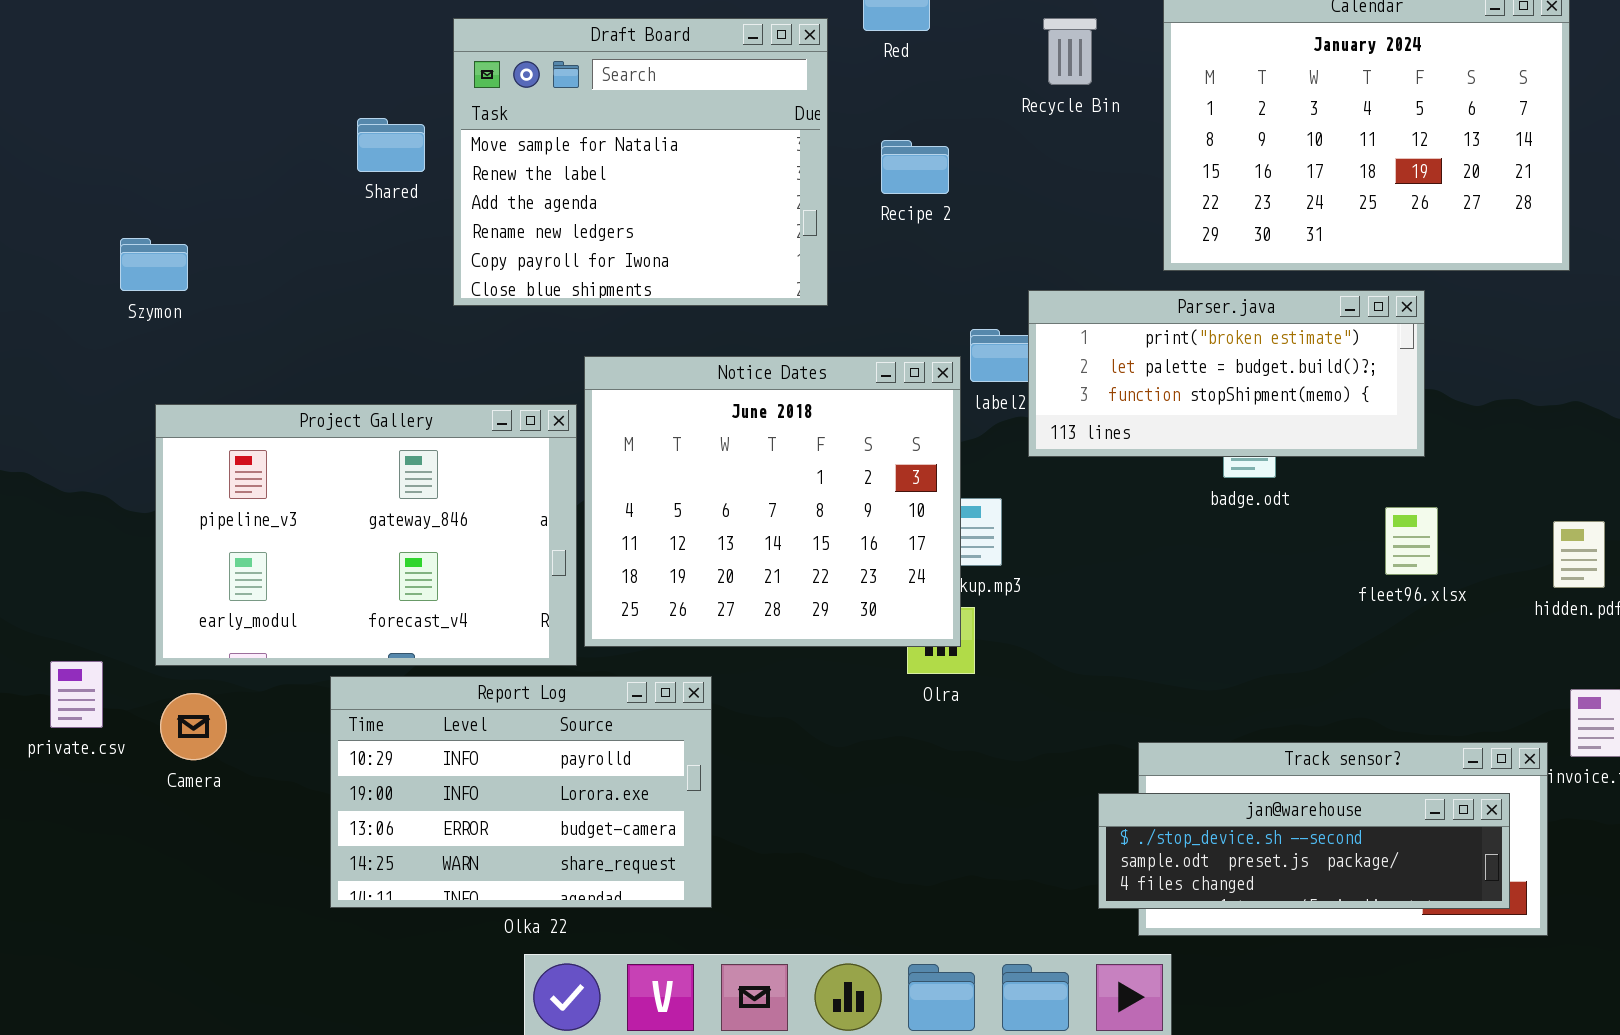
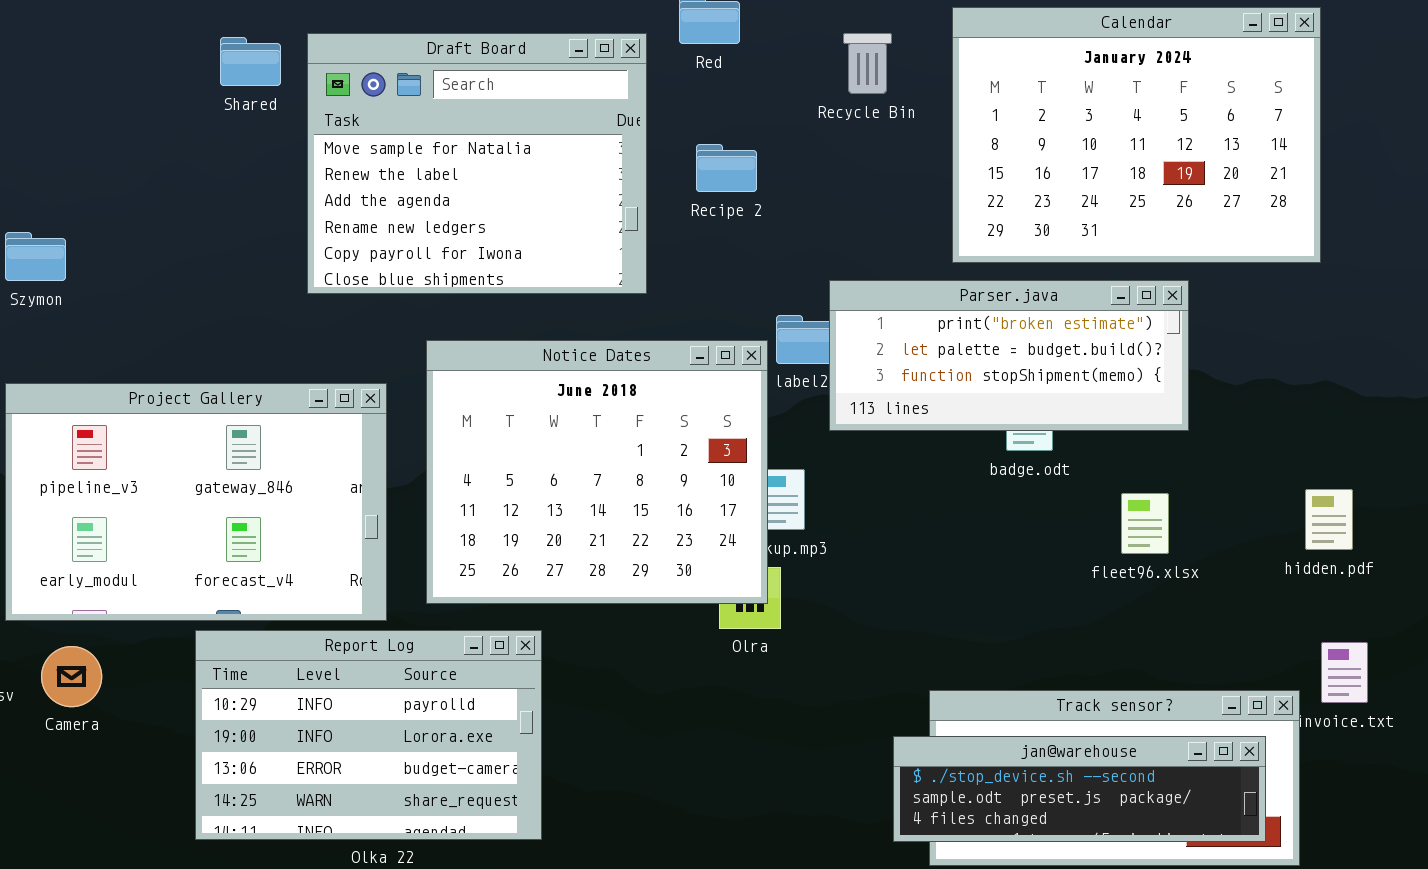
Shared: [357,118,425,172] -> [220,37,281,86], moved
Project Gallery: [155,404,577,666] -> [5,383,387,621], moved
fleet96.xlsx: [1385,507,1438,575] -> [1121,493,1169,554], moved

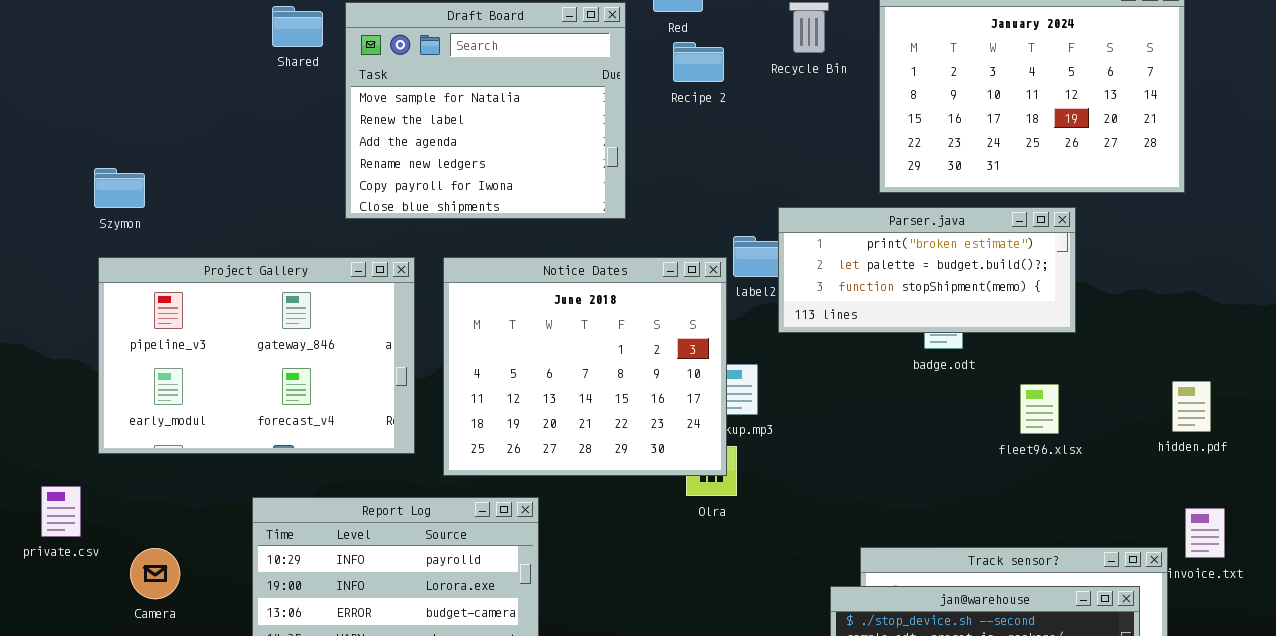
Recipe 2: [696,144,757,192] -> [673,42,724,82], moved
Project Gallery: [5,383,387,621] -> [98,257,415,454], moved
Camera: [41,646,102,707] -> [130,548,180,599], moved

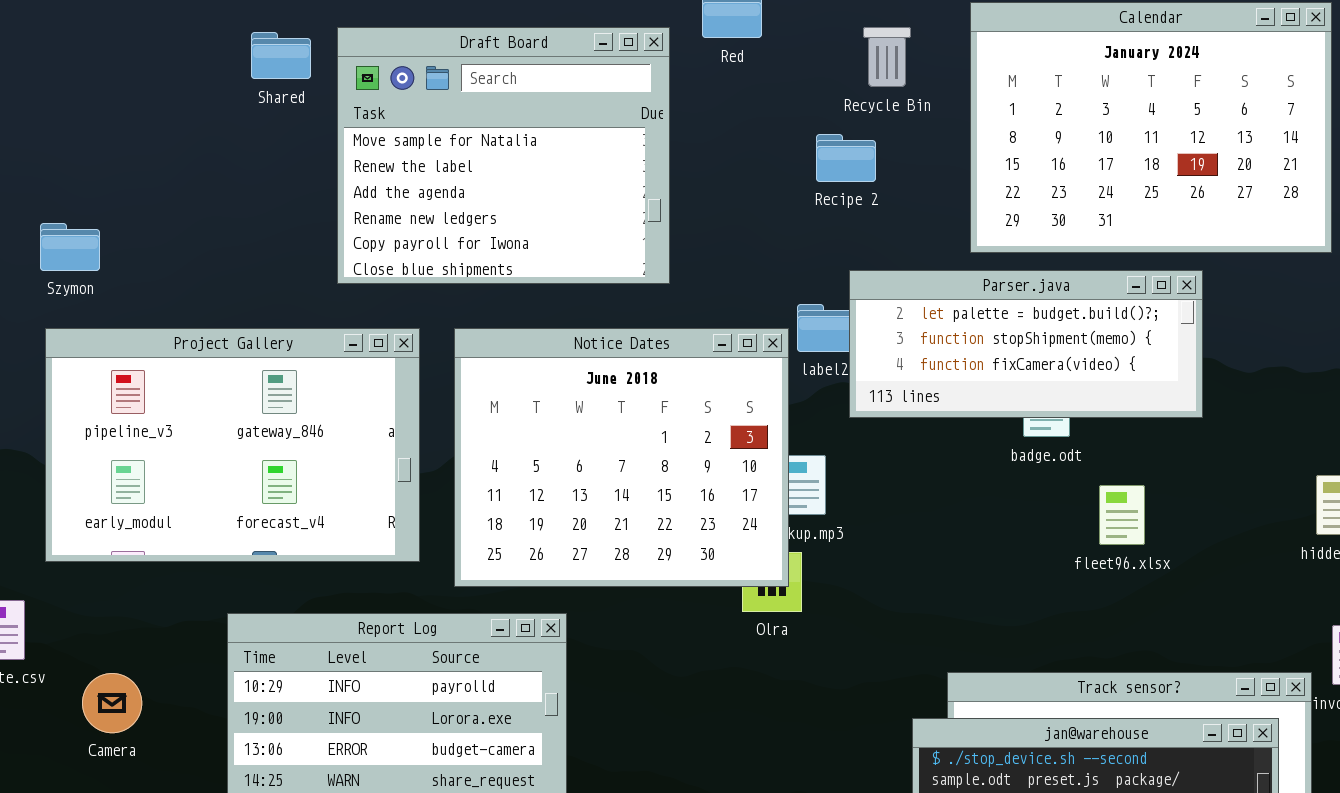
Recipe 2: [673,42,724,82] -> [816,134,876,182], moved
Parser.java: [778,207,1076,333] -> [849,270,1203,418], scrolled down 1 row
fleet96.xlsx: [1020,384,1059,434] -> [1099,485,1145,545], moved

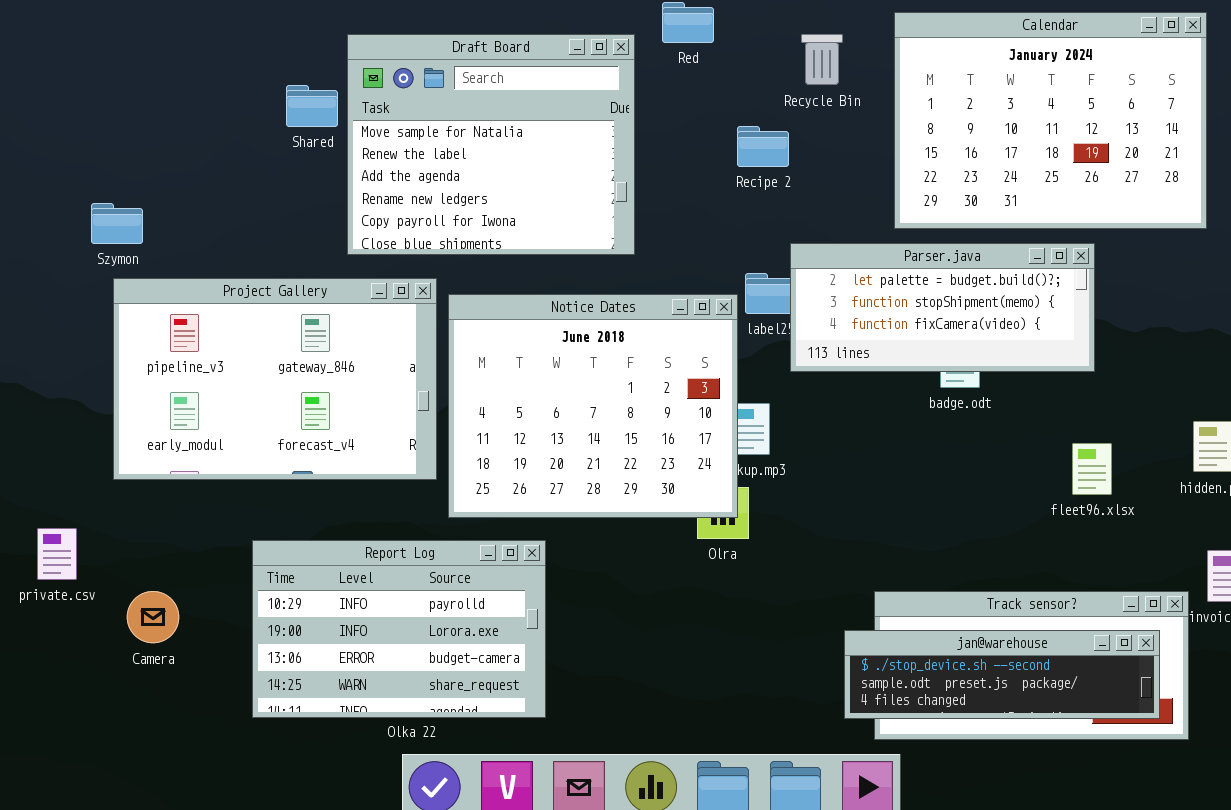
Shared: [251,32,311,79] -> [286,85,338,127], moved
Recipe 2: [816,134,876,182] -> [737,126,789,167], moved
Project Gallery: [45,328,420,562] -> [113,278,437,480], moved
fleet96.xlsx: [1099,485,1145,545] -> [1072,443,1112,495], moved

